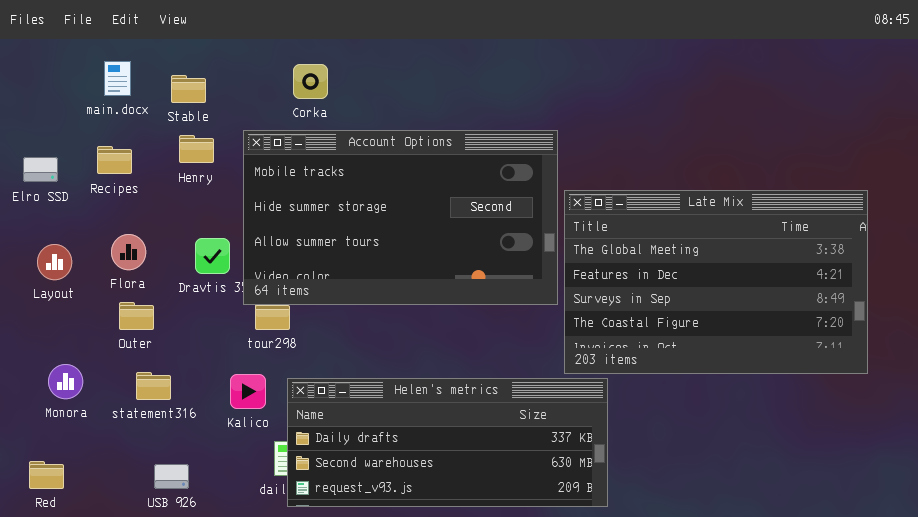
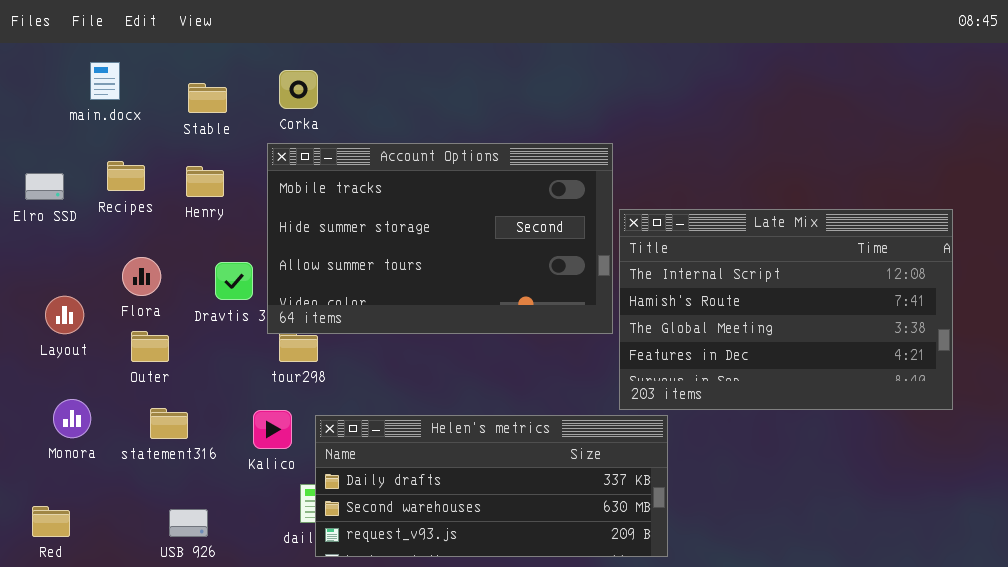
main.docx: [104,61,131,96] -> [90,62,120,100], moved
Corka: [293,64,328,99] -> [279,70,318,109], moved
Henry: [179,135,214,163] -> [186,166,224,197], moved
Late Mix: [564,190,868,374] -> [619,209,953,410], scrolled up 2 rows
Layout: [37,244,72,280] -> [45,296,84,334], moved

